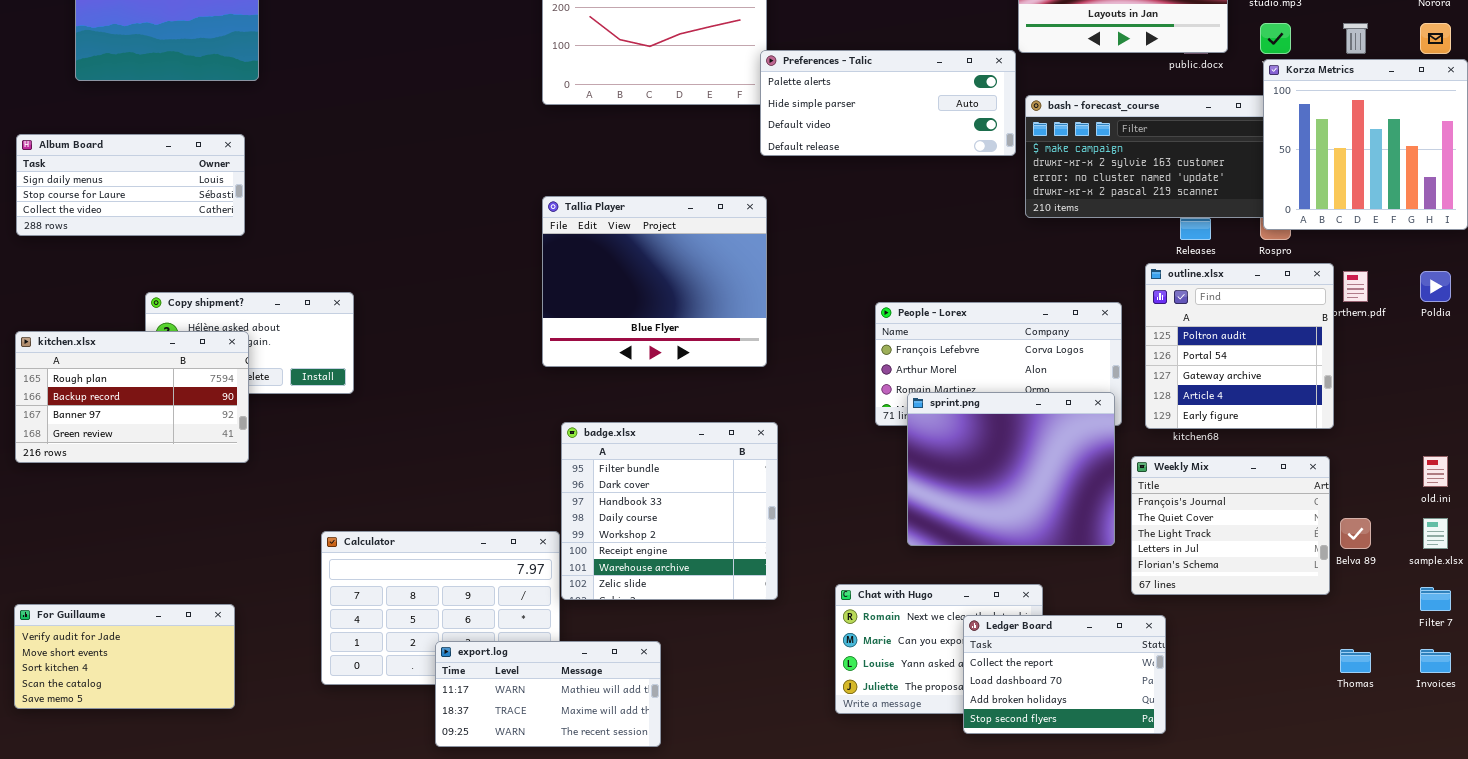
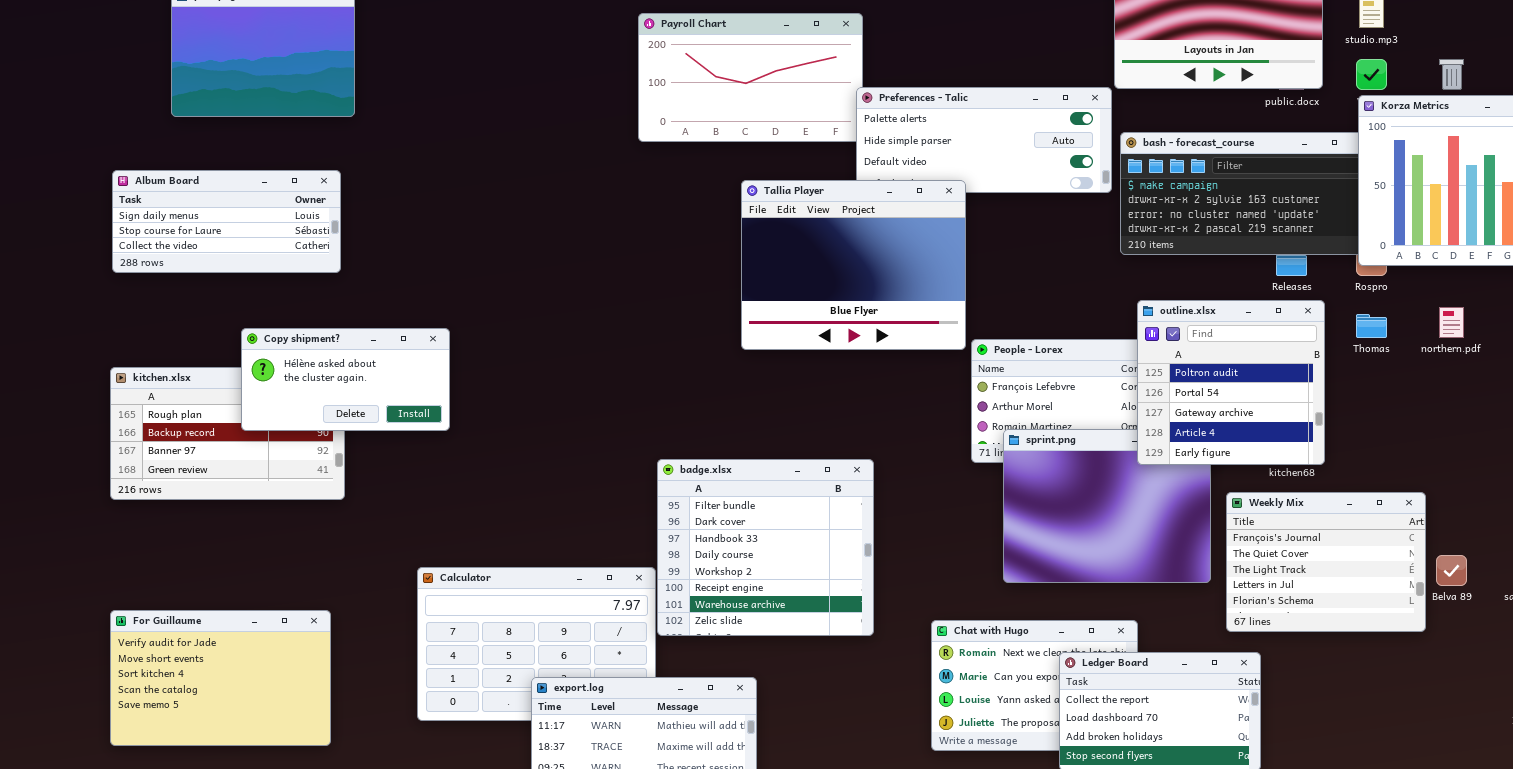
Tallia Player: [542,196,767,367] -> [741,180,966,350], moved
outline.xlsx: [1145,263,1334,429] -> [1137,300,1325,465], moved
Copy shipment?: [145,292,354,394] -> [241,328,450,431], raised
For Guillaume: [14,604,235,709] -> [110,610,331,746], resized
Thomas: [1340,649,1371,673] -> [1356,314,1387,338], moved

